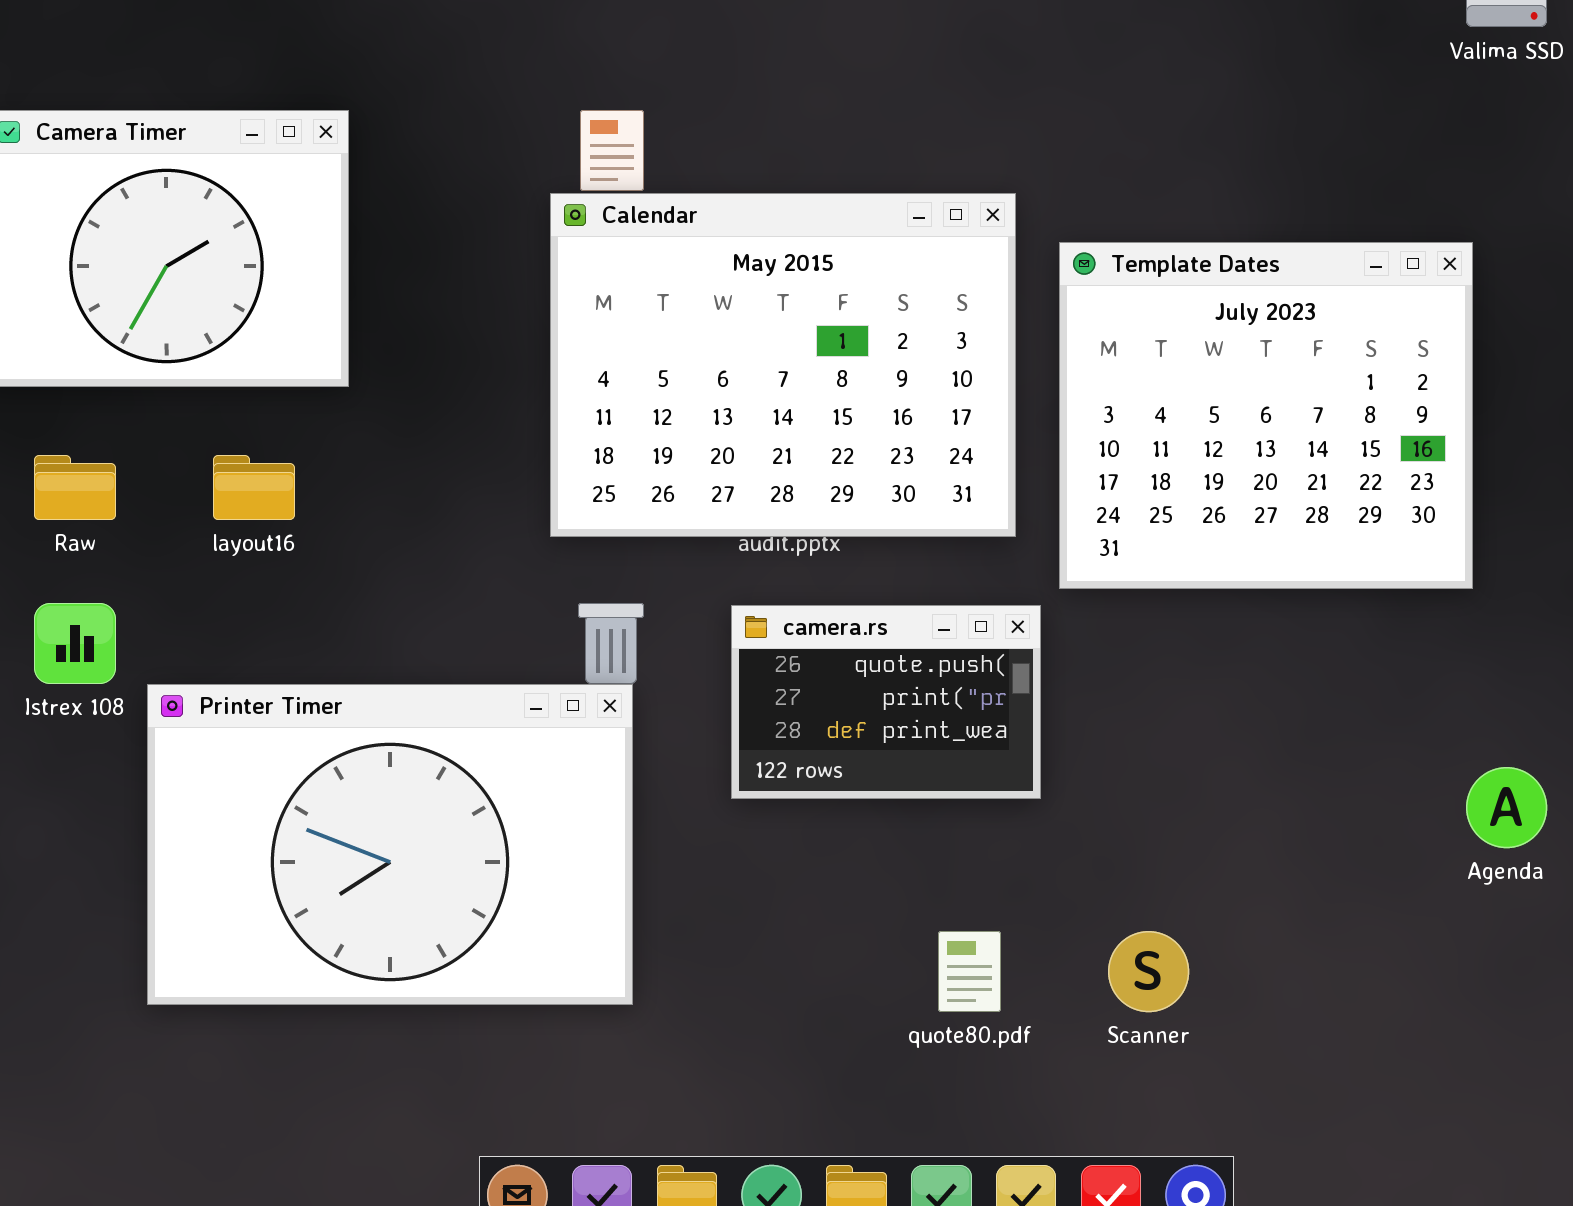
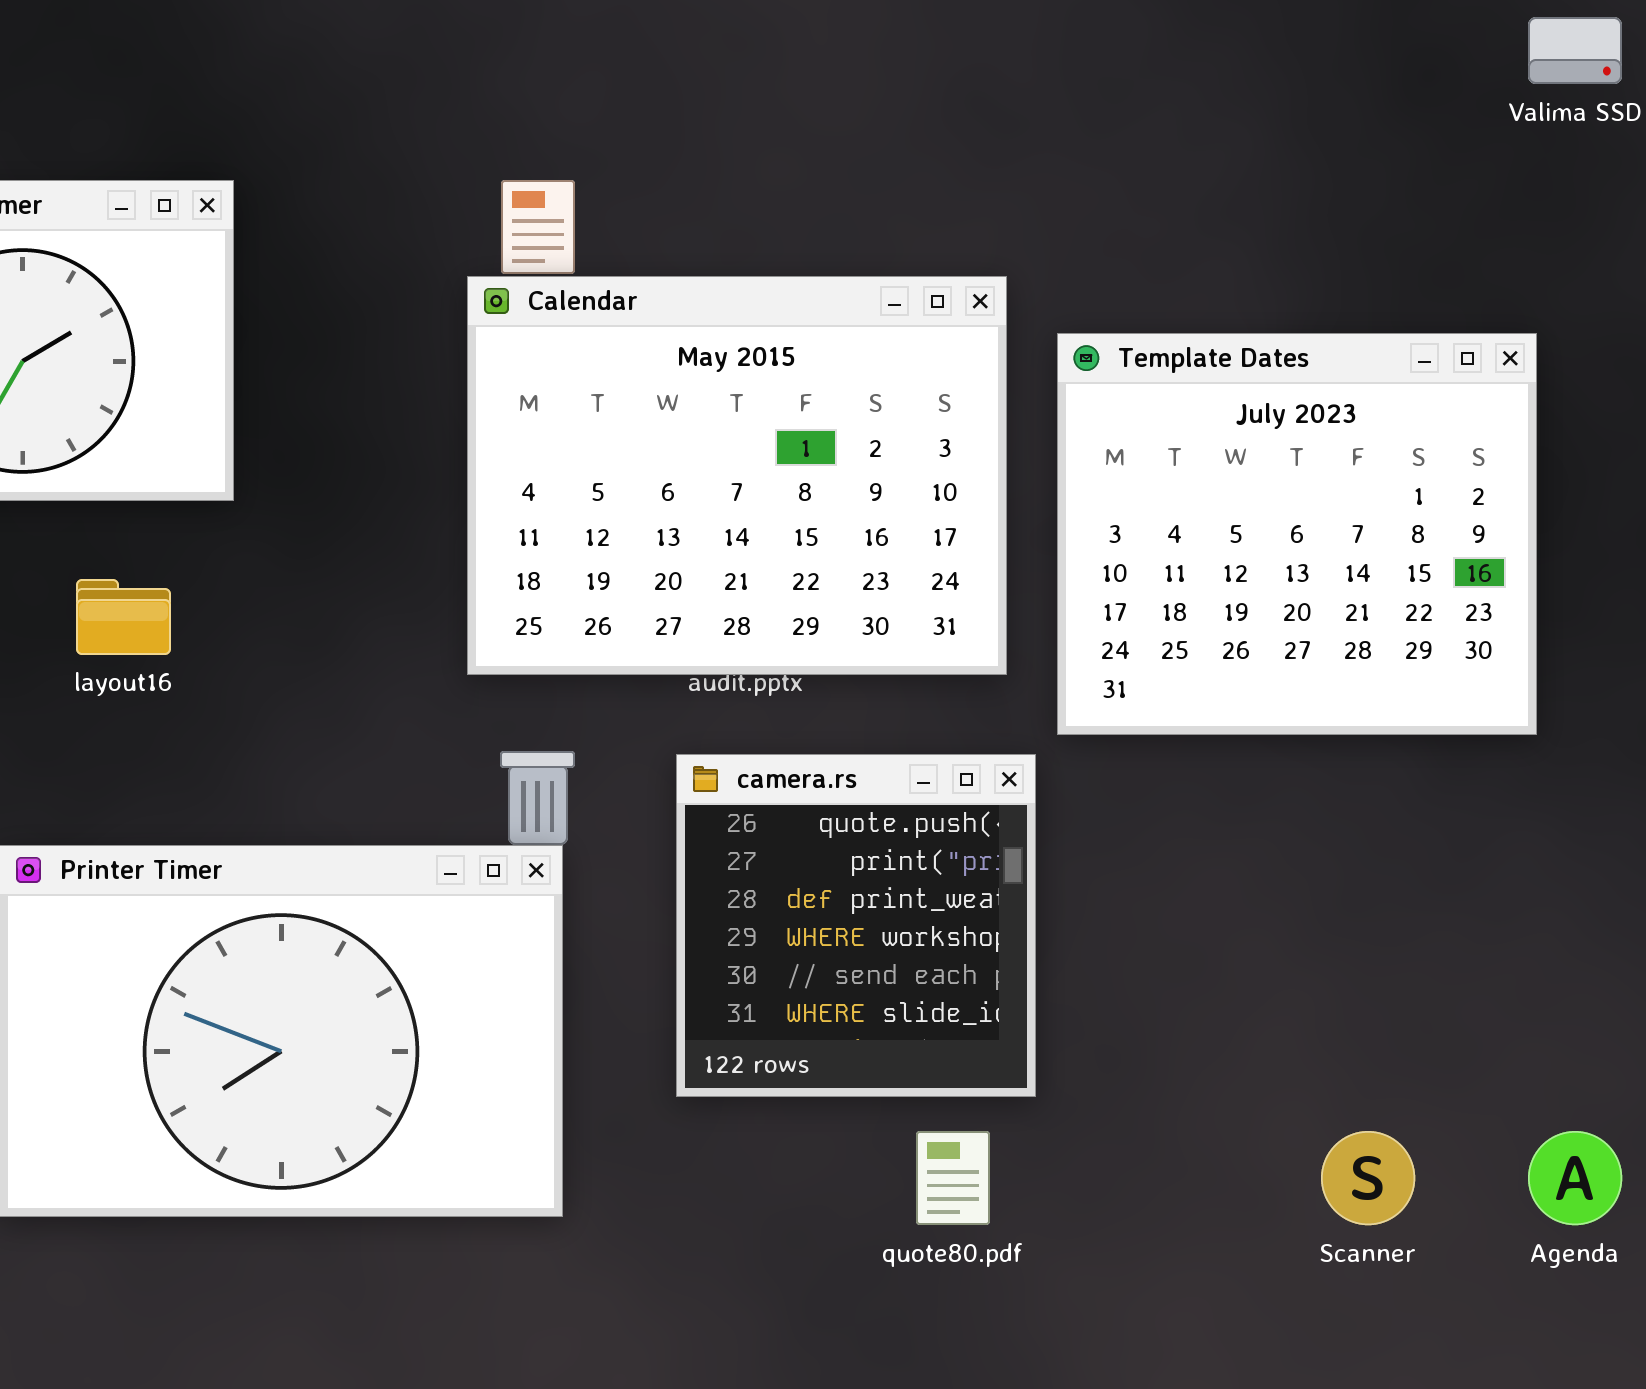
camera.rs: [731,605,1041,799] -> [676,754,1036,1097], resized
Agenda: [1466,767,1547,848] -> [1528,1131,1622,1225], moved
Scanner: [1108,931,1189,1012] -> [1321,1131,1415,1225], moved

